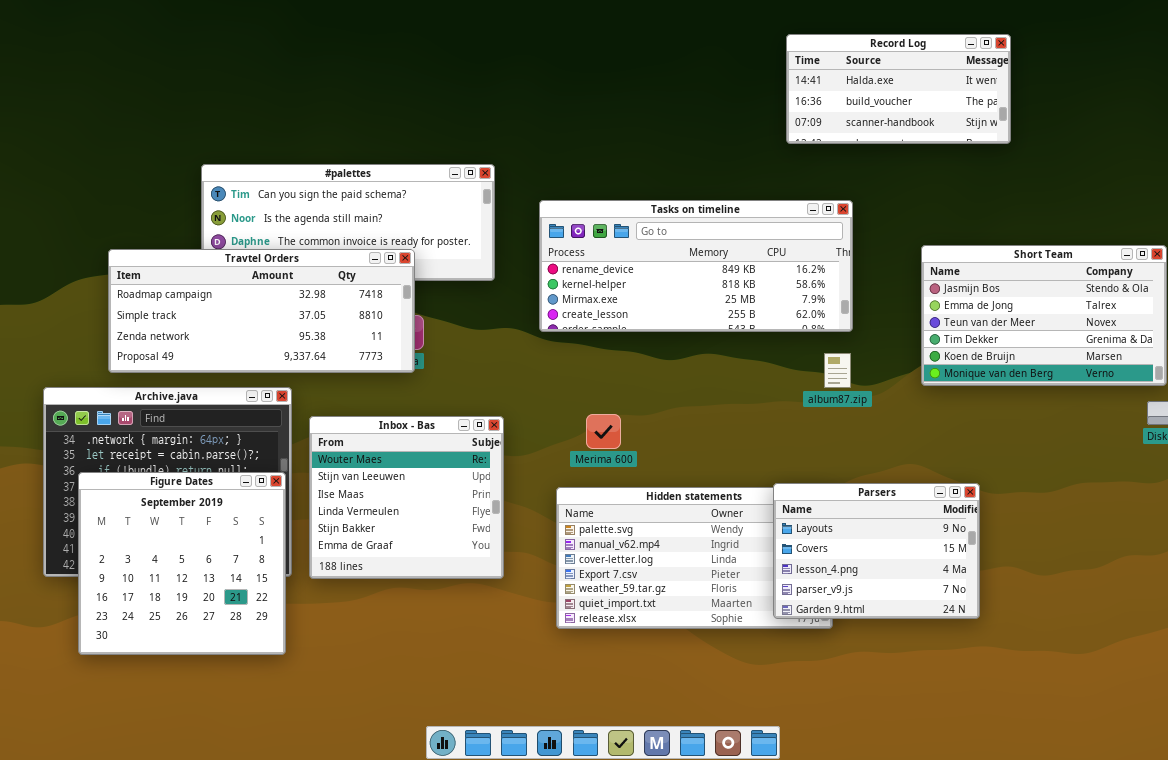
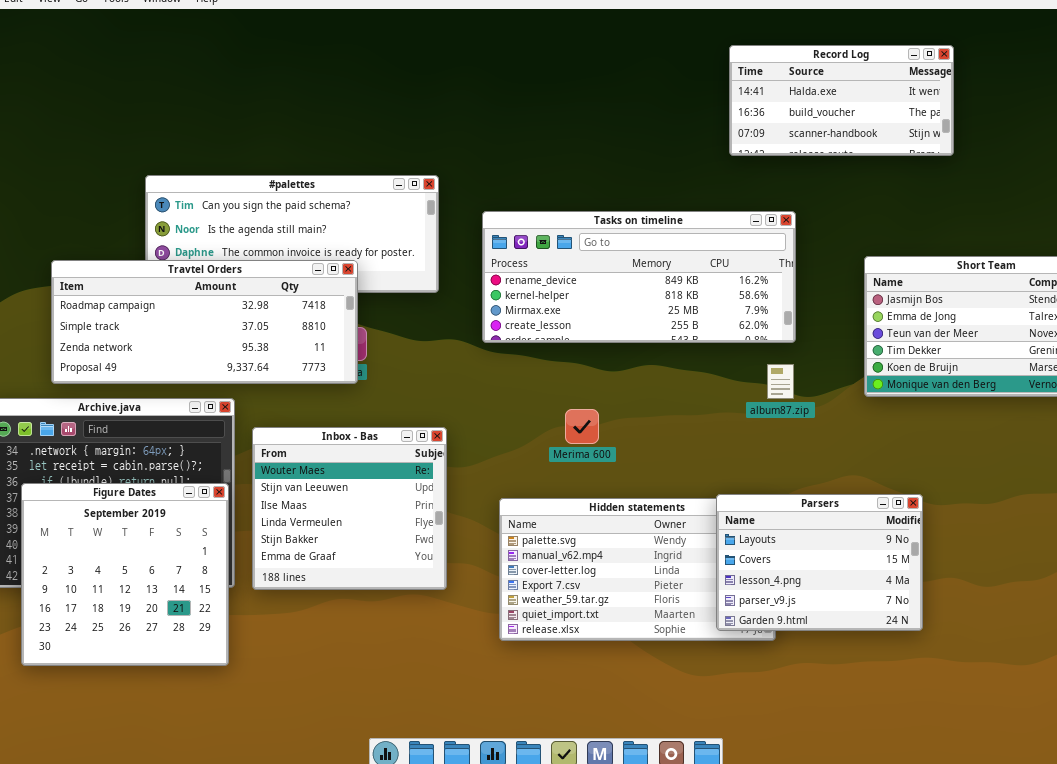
Merima 600: [586,414,621,449] -> [565,409,599,444], moved

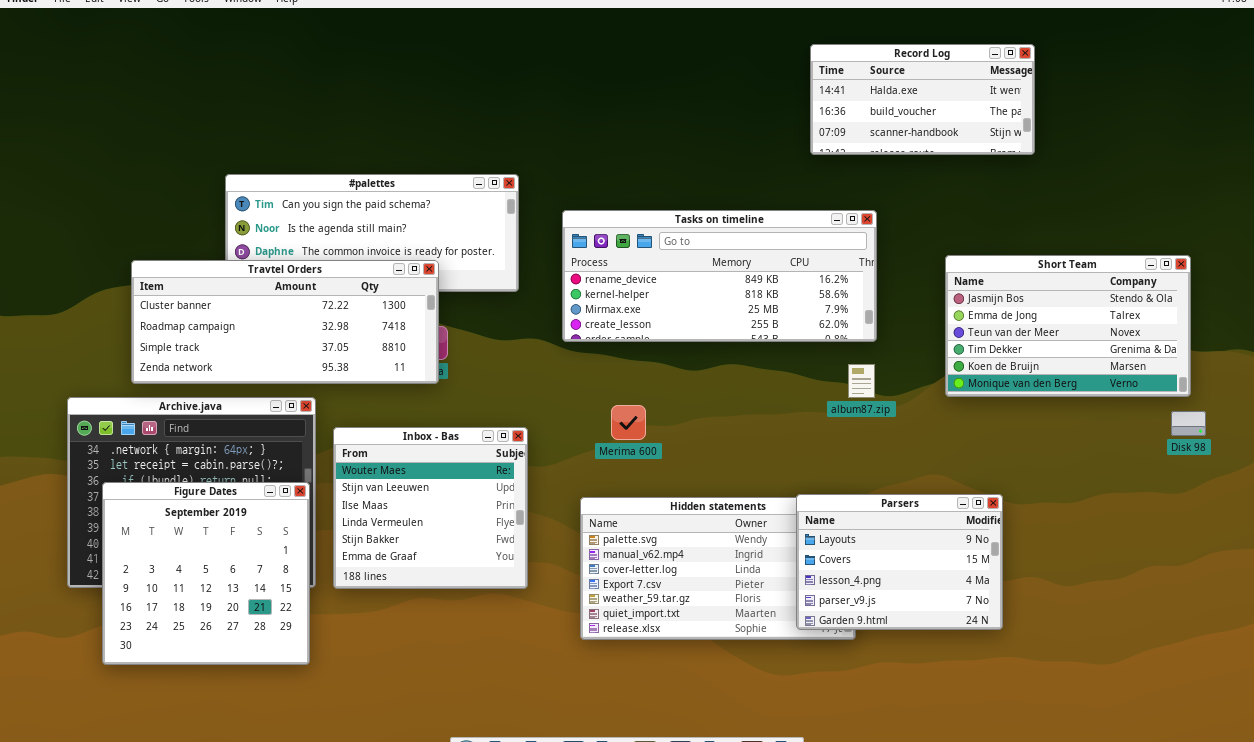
Travtel Orders: [51,260,358,384] -> [131,260,439,384], scrolled up 1 row
Merima 600: [565,409,599,444] -> [611,405,646,440], moved

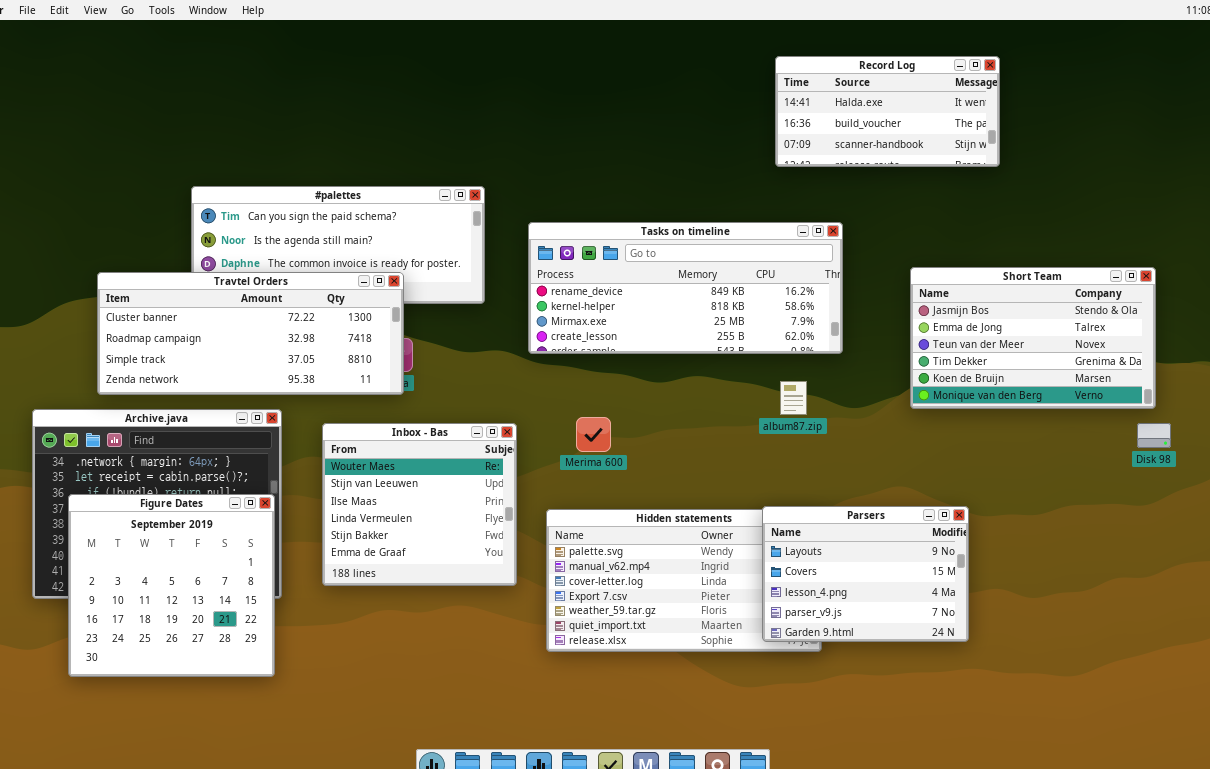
album87.zip: [848,364,875,398] -> [780,381,807,415], moved
Inbox - Bas: [333,427,528,589] -> [322,423,517,586], moved

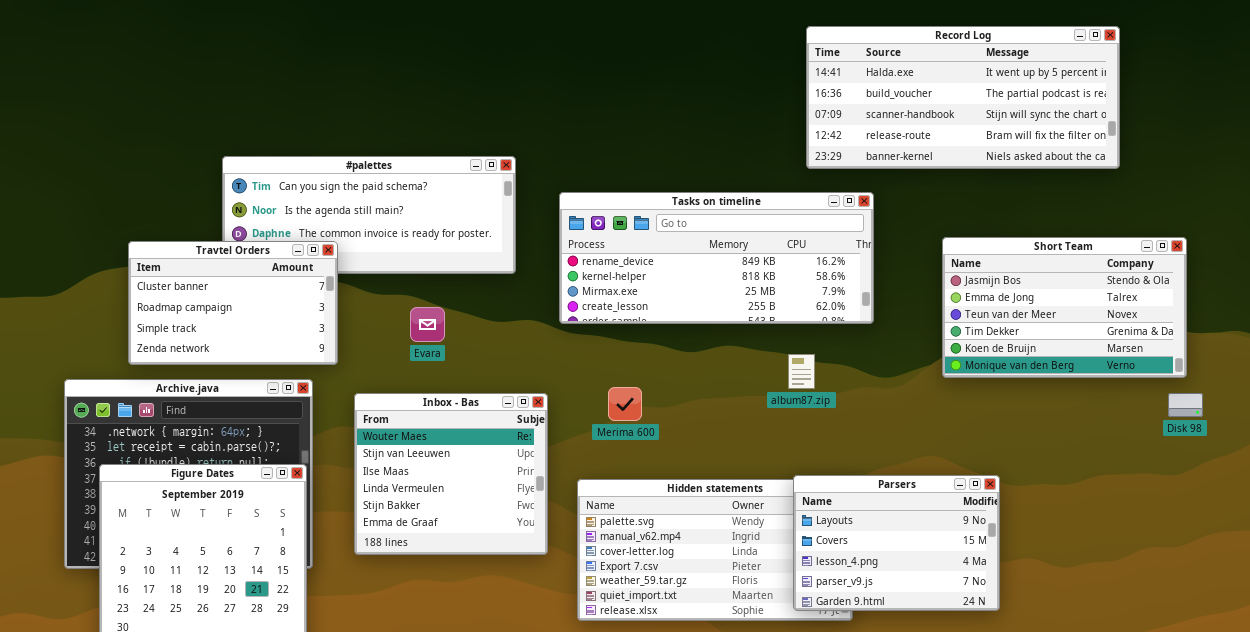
Record Log: [775,56,1000,167] -> [806,26,1120,169], resized
Travtel Orders: [97,272,404,395] -> [128,241,338,365], resized
album87.zip: [780,381,807,415] -> [788,354,815,389], moved

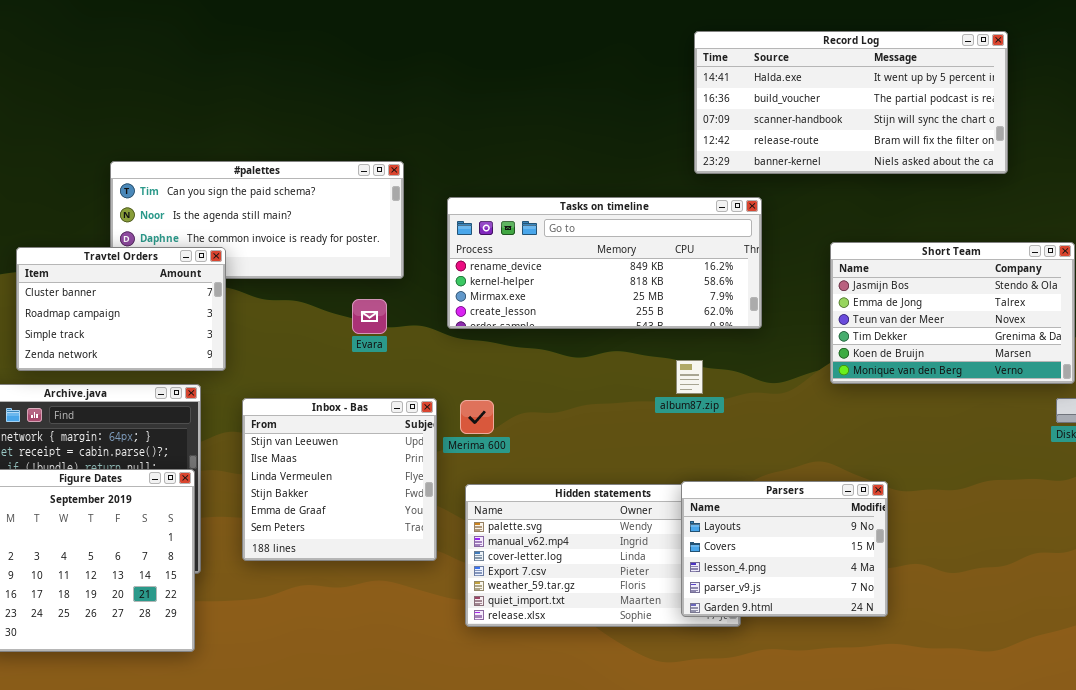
Evara: [410,307,445,342] -> [352,299,387,334], moved
Merima 600: [608,387,642,421] -> [460,400,494,434], moved
Inbox - Bas: [354,393,548,555] -> [242,398,437,561], scrolled down 1 row

